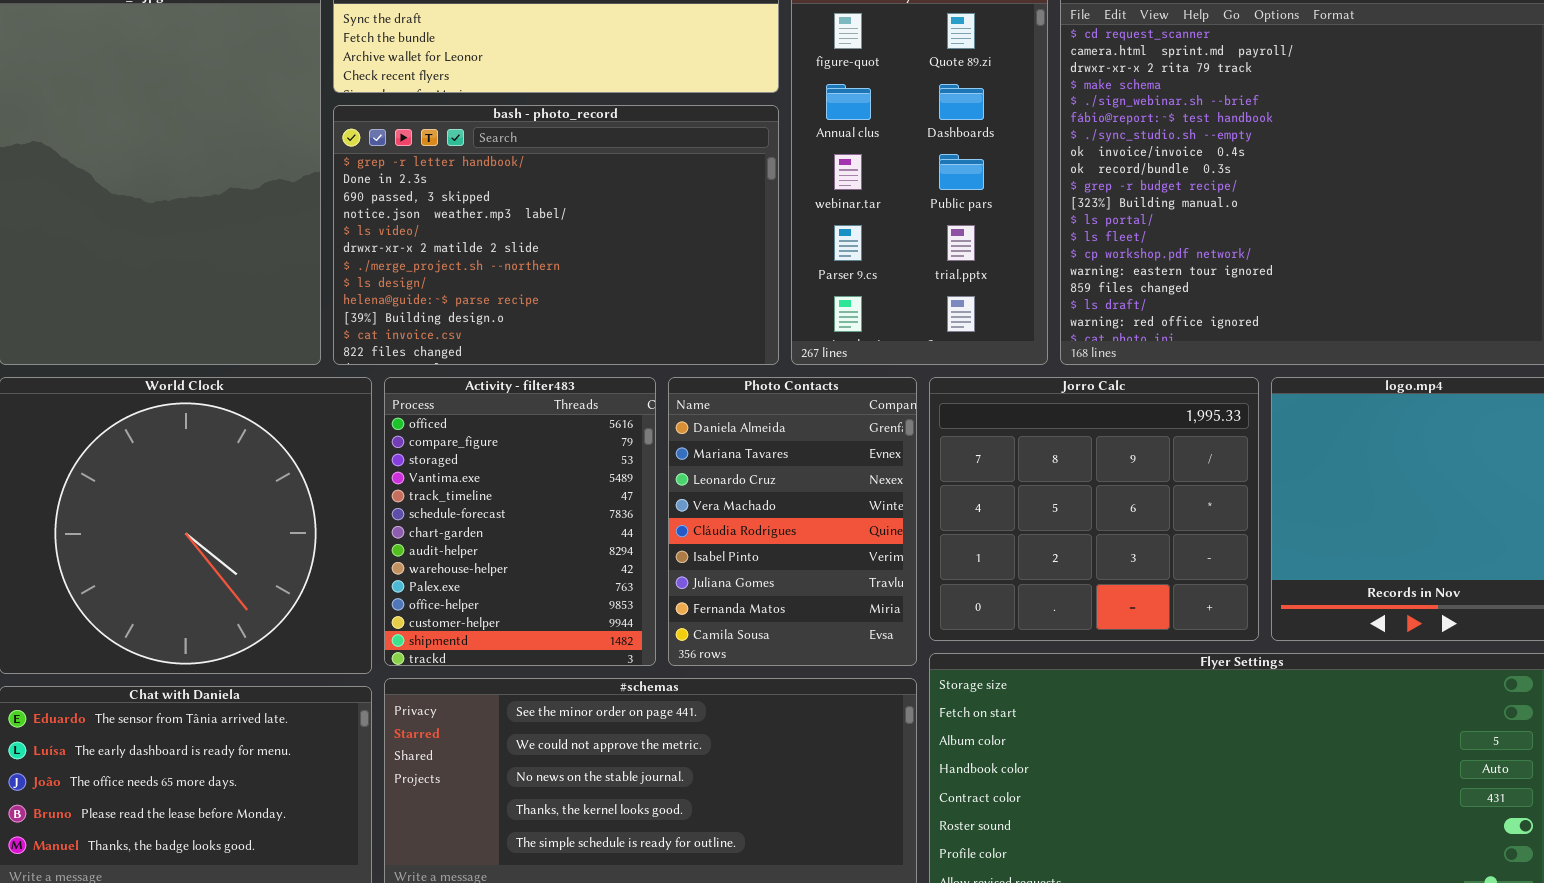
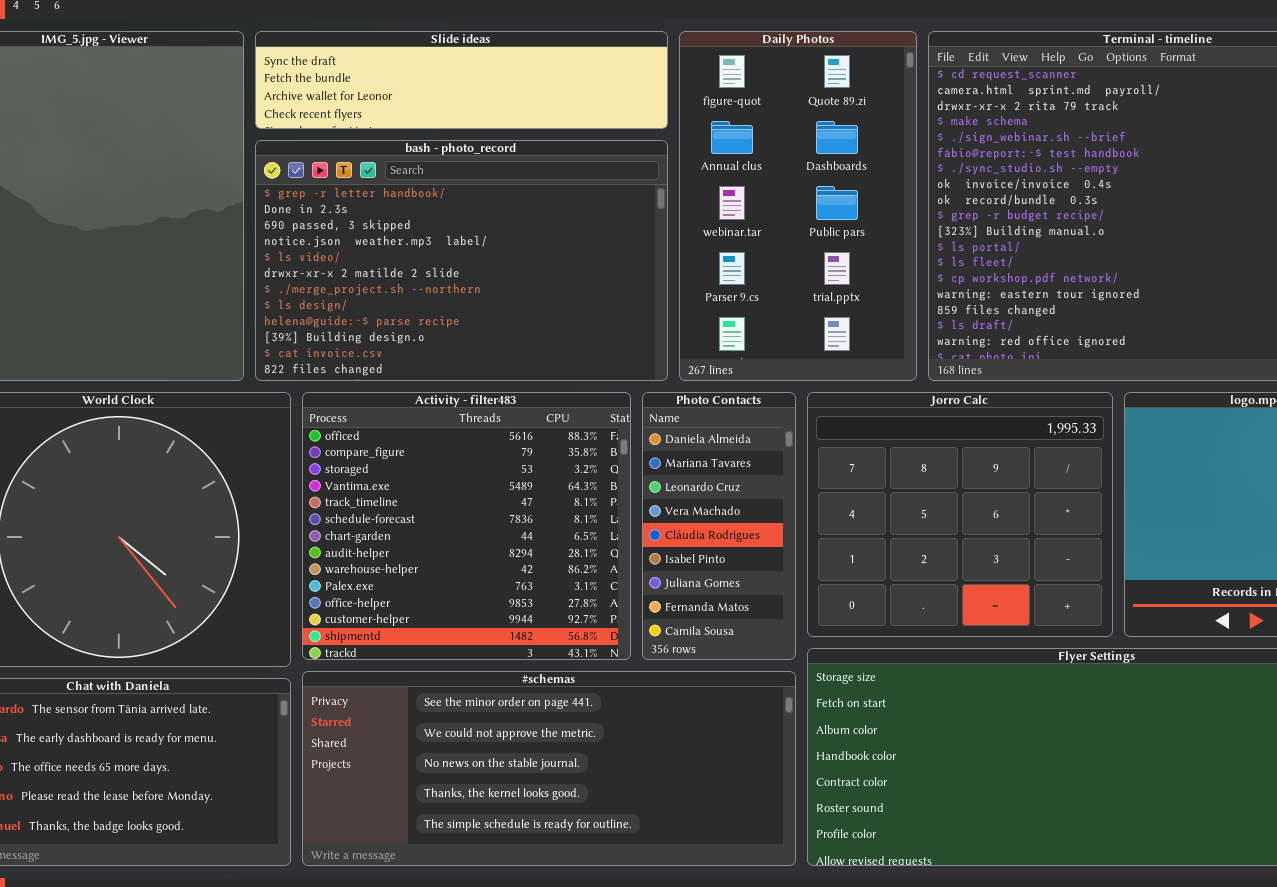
Activity - filter483: [384,377,656,666] -> [302,392,631,660], resized
Photo Contacts: [668,377,917,666] -> [642,392,796,660], resized

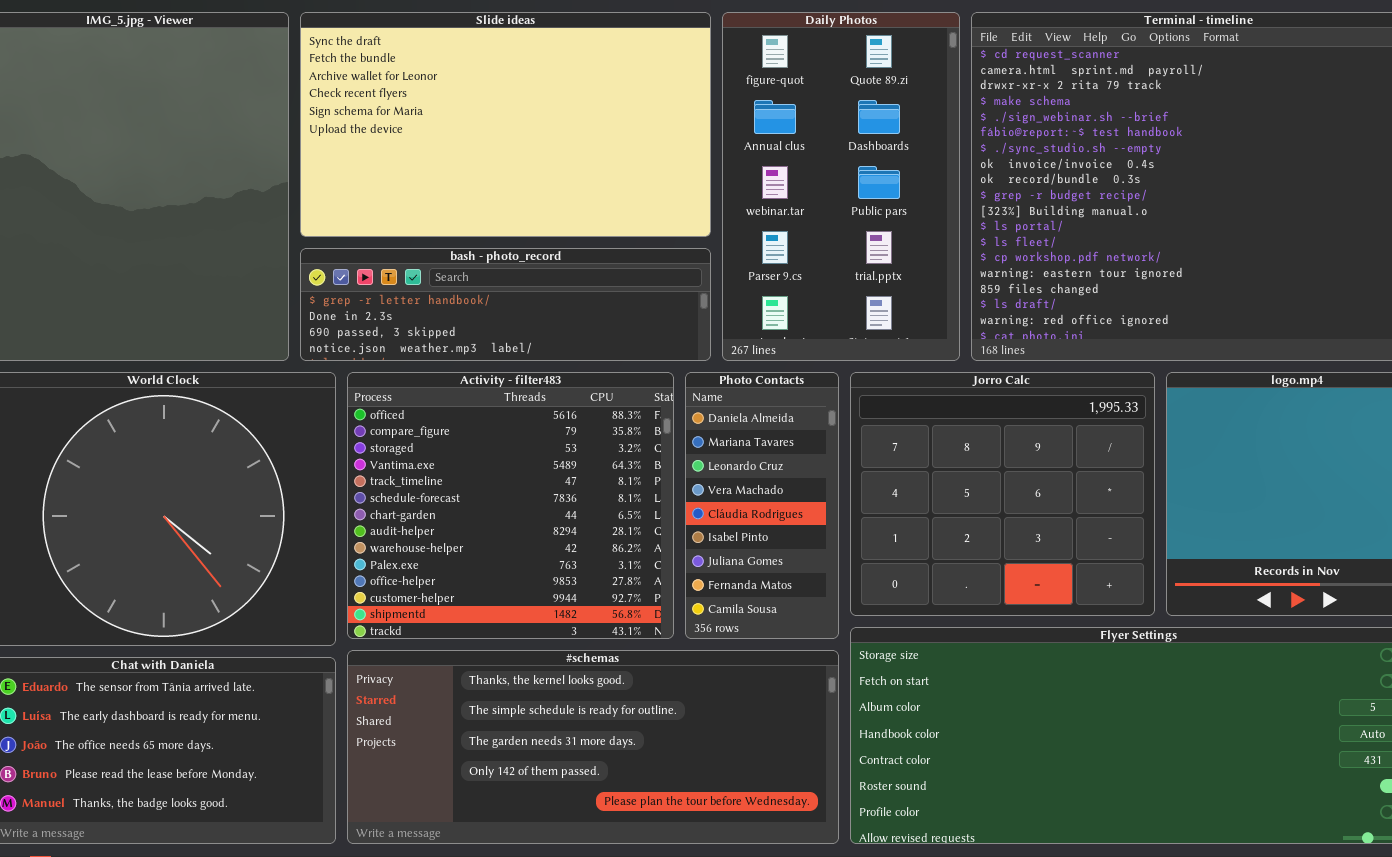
Slide ideas: [255,31,668,129] -> [300,12,711,237], resized
bash - photo_record: [255,140,668,381] -> [300,248,711,361], resized
#schemas: [302,671,796,866] -> [347,650,839,844], scrolled down 3 rows

